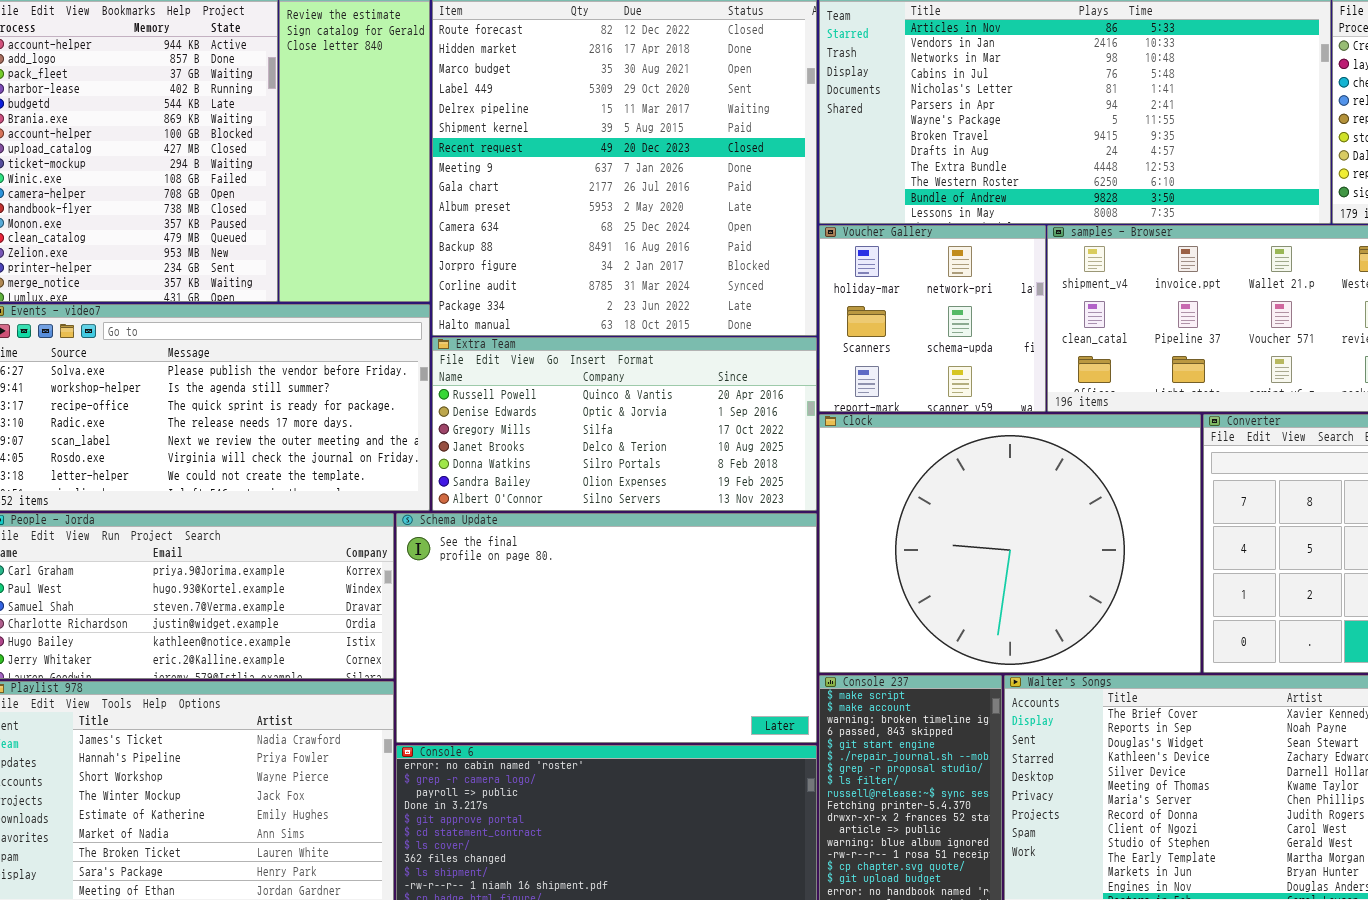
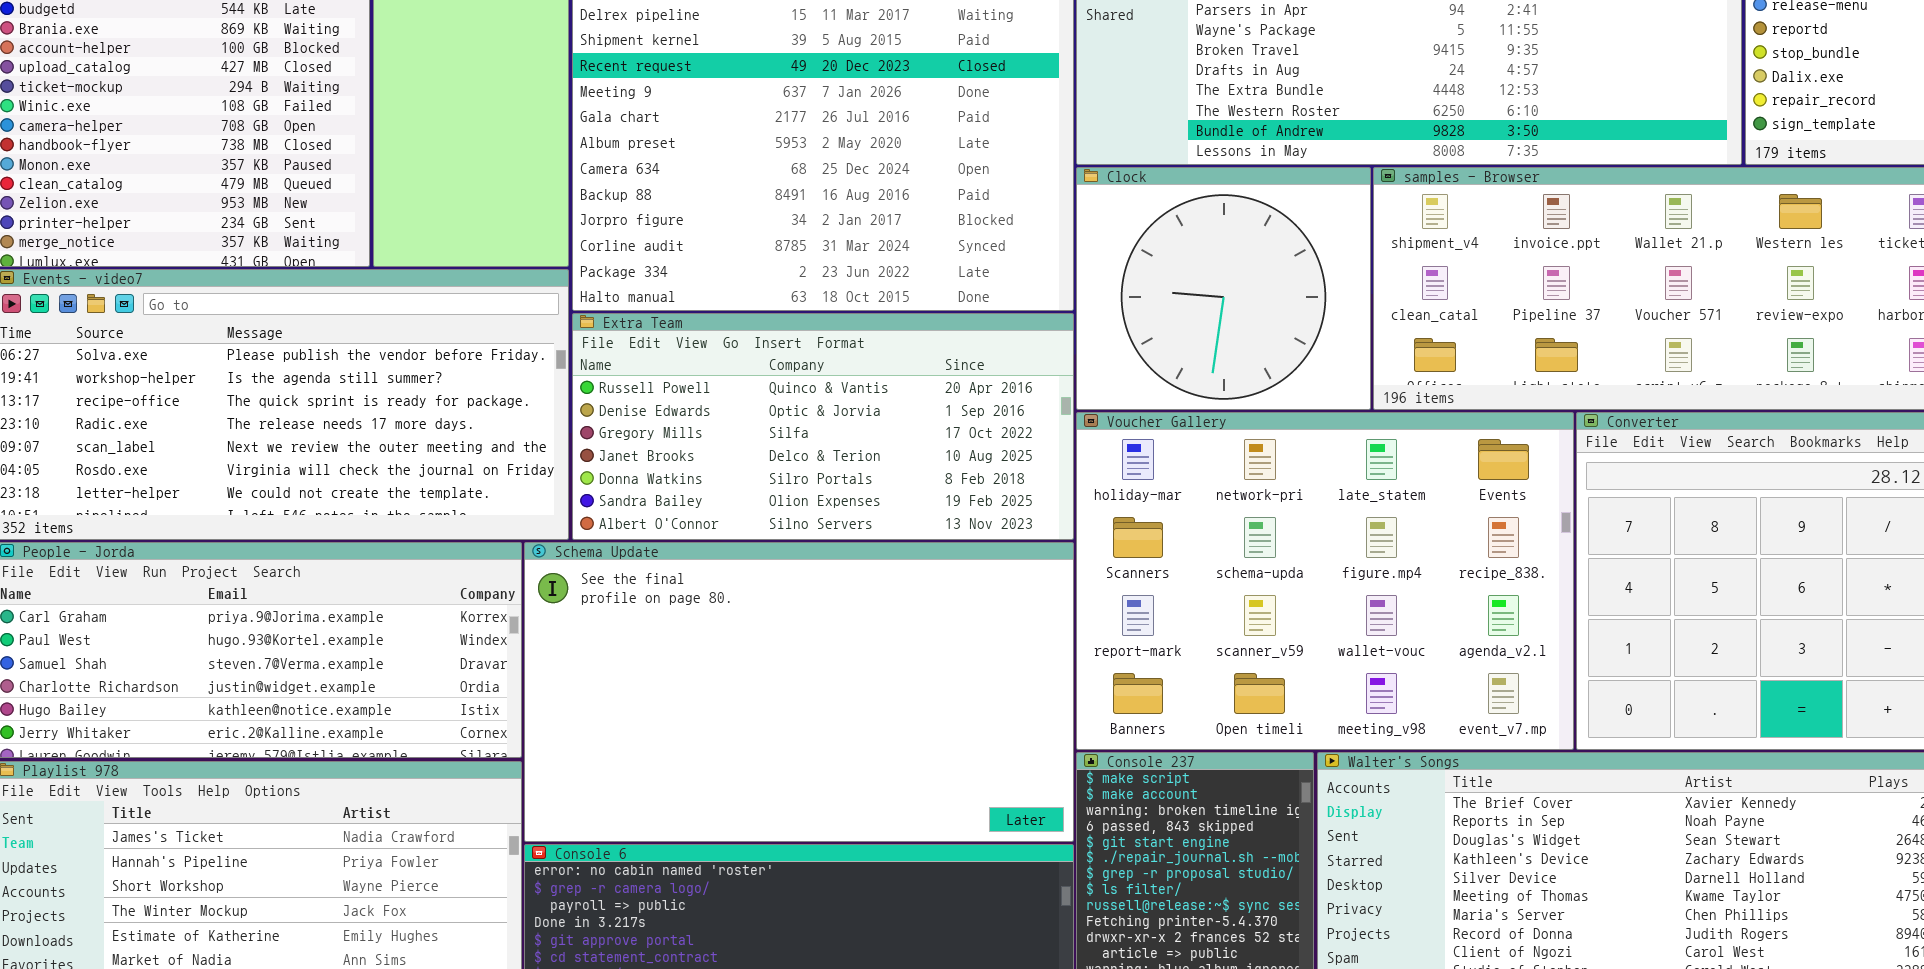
Voucher Gallery: [819,225,1046,412] -> [1076,412,1574,750], moved, resized
Clock: [819,414,1201,673] -> [1076,167,1371,410], moved, resized

